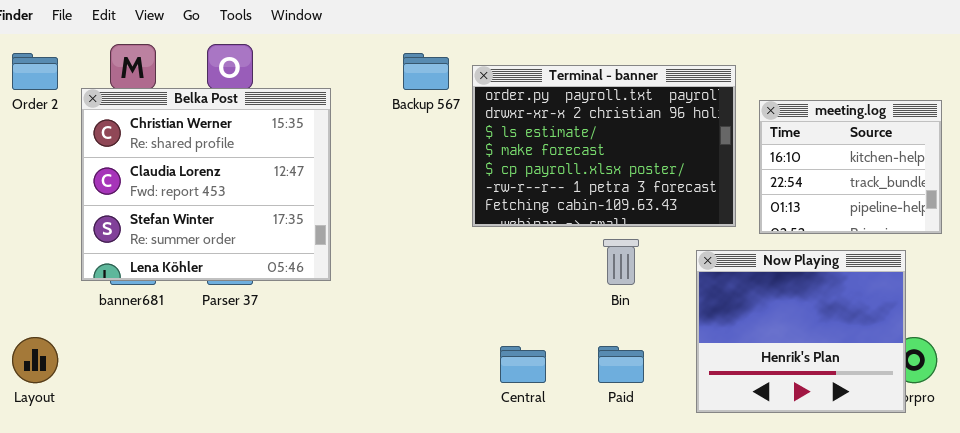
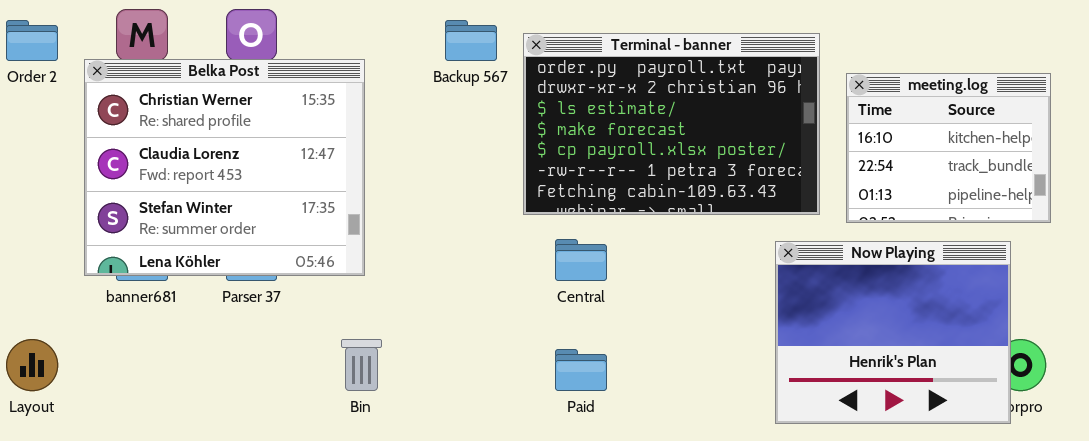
Bin: [603,239,639,285] -> [341,339,382,391], moved
Central: [500,346,546,383] -> [555,239,607,281], moved
Paid: [598,346,644,383] -> [555,349,607,391], moved

